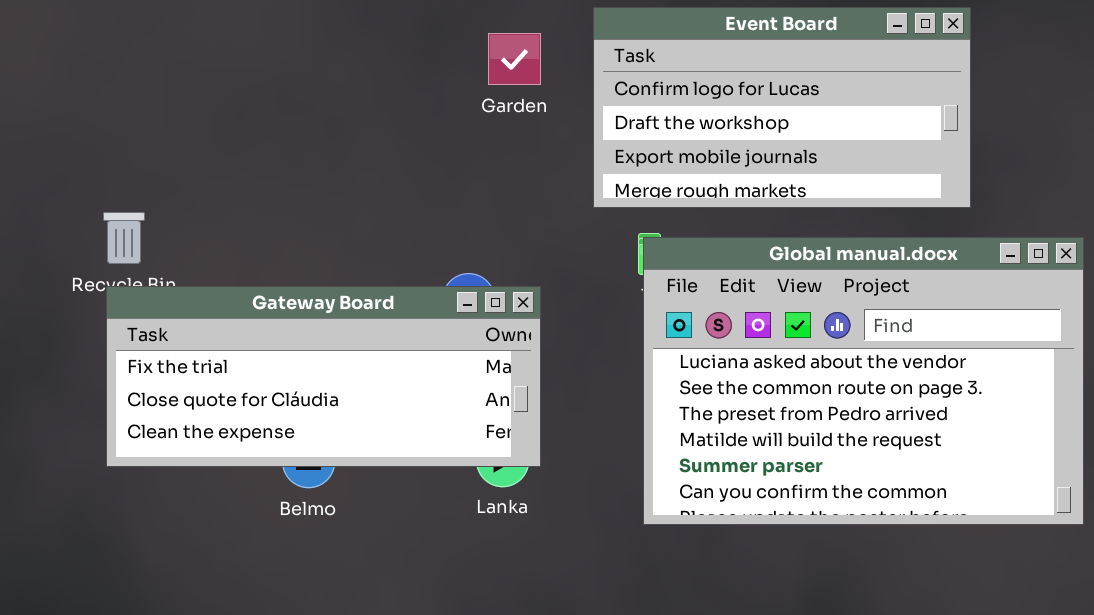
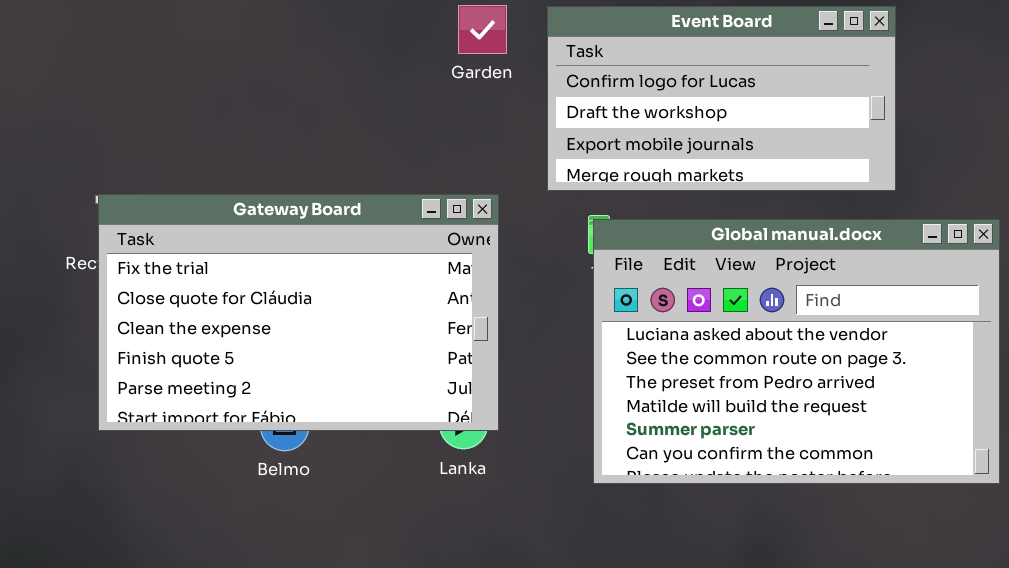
Garden: [488,33,541,85] -> [458,5,507,54], moved
Gateway Board: [106,286,541,467] -> [98,194,499,431], resized

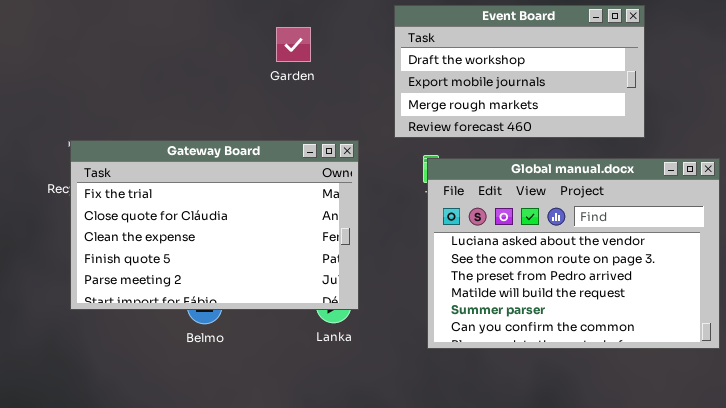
Garden: [458,5,507,54] -> [276,27,311,62], moved
Event Board: [547,6,896,191] -> [394,5,645,138], scrolled down 1 row

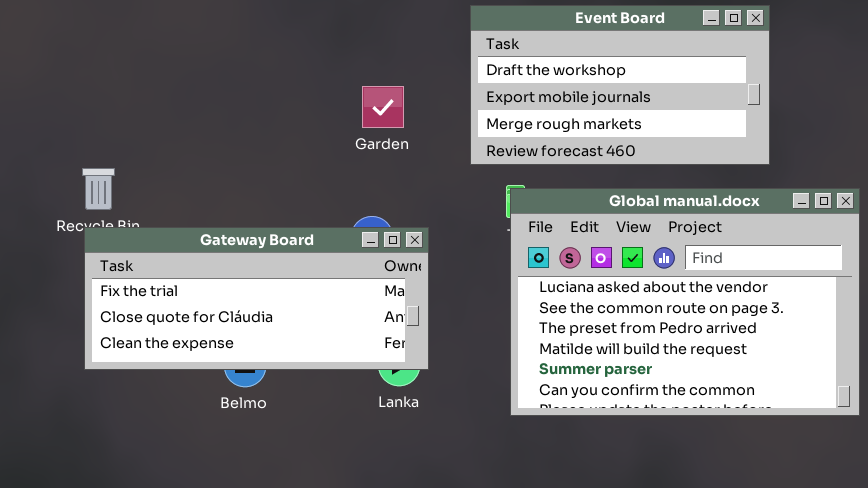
Garden: [276,27,311,62] -> [362,86,404,128], moved
Gateway Board: [70,140,359,310] -> [84,227,429,370], resized

